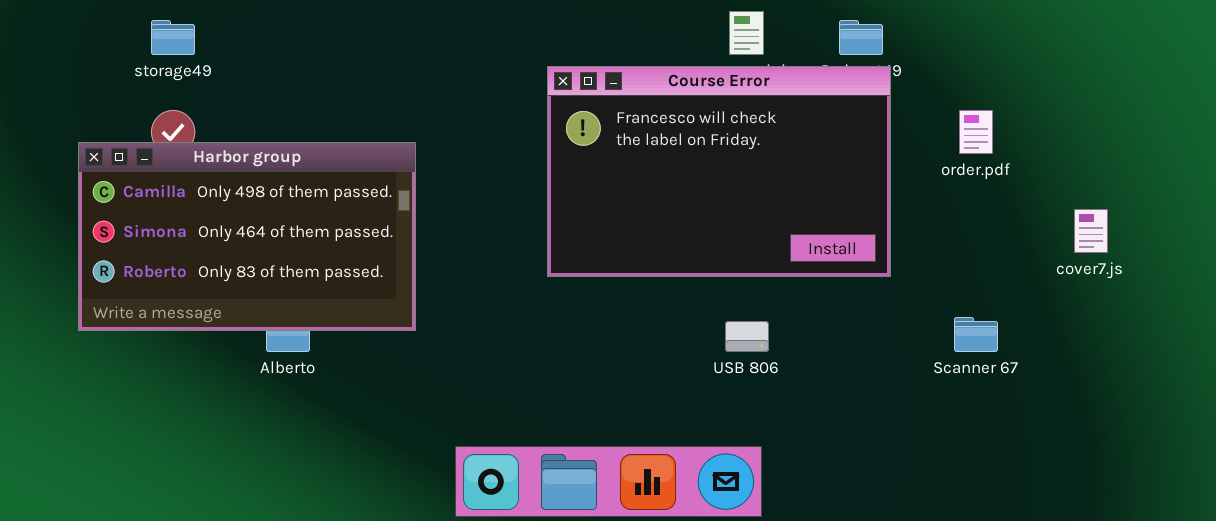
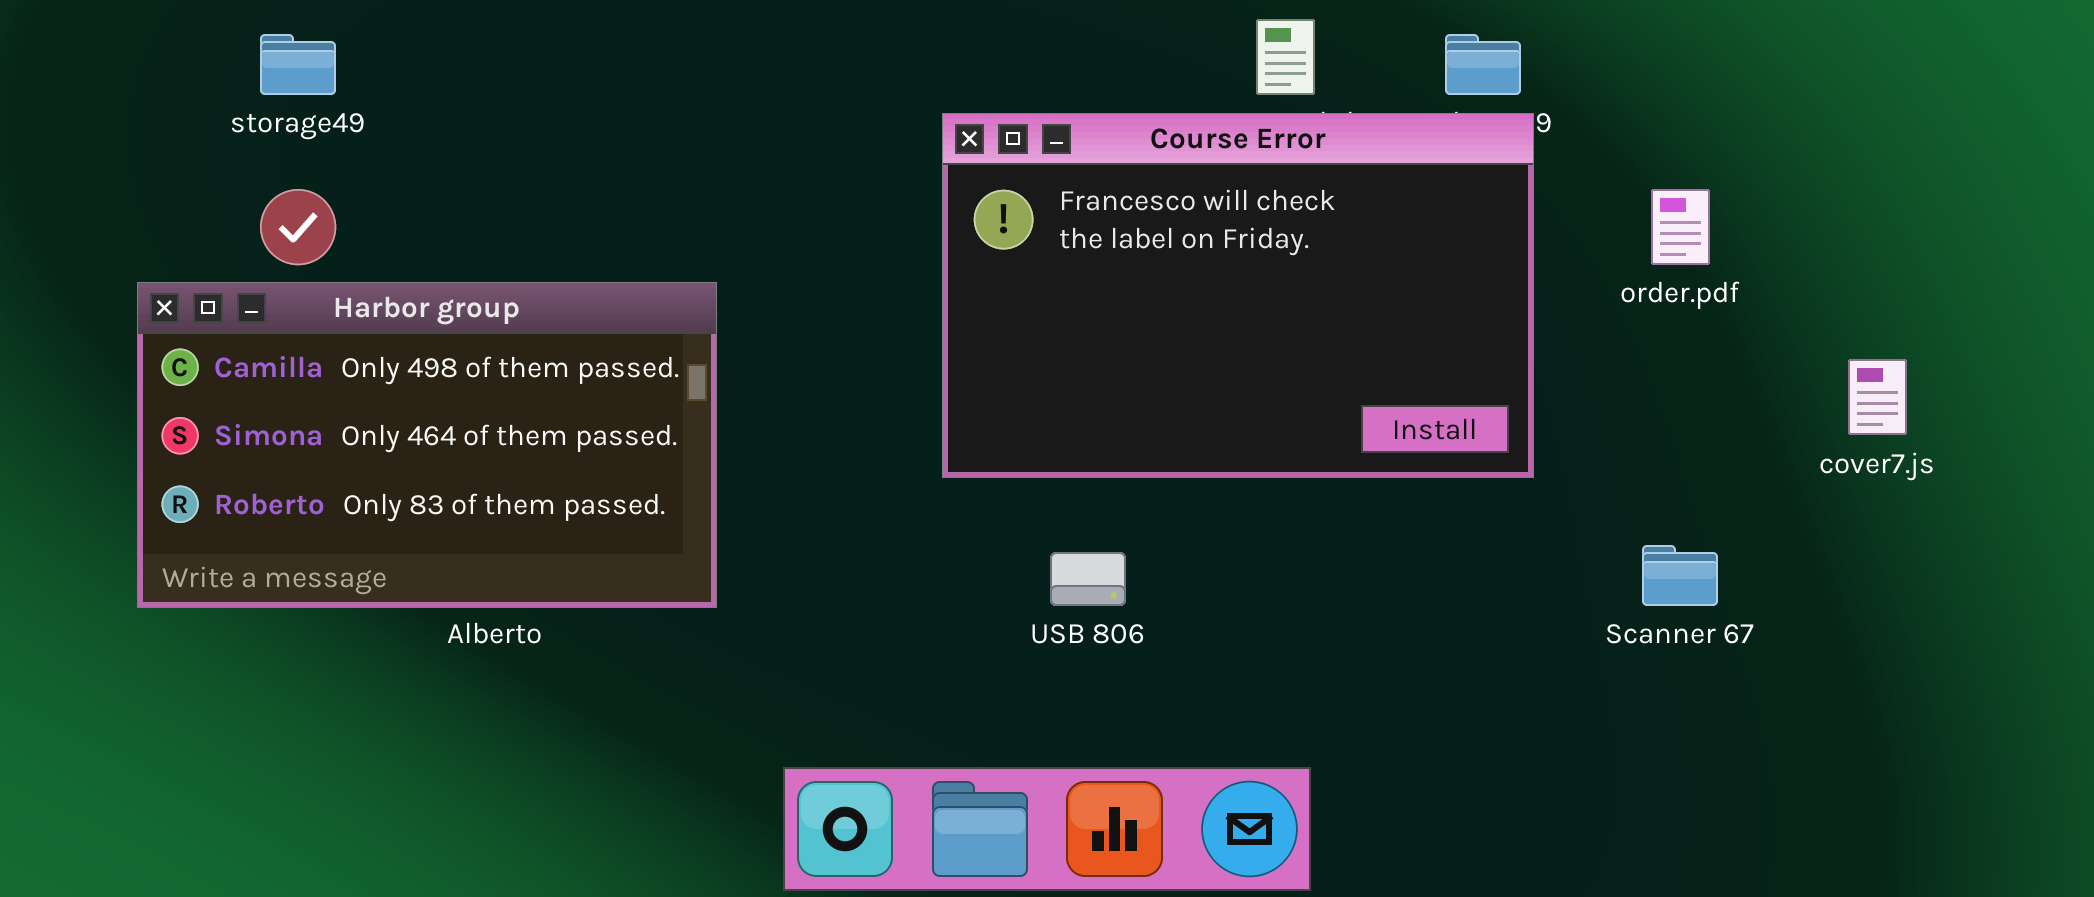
Harbor group: [78,142,416,331] -> [137,282,717,608], moved
USB 806: [725,321,769,352] -> [1050,552,1126,606], moved

